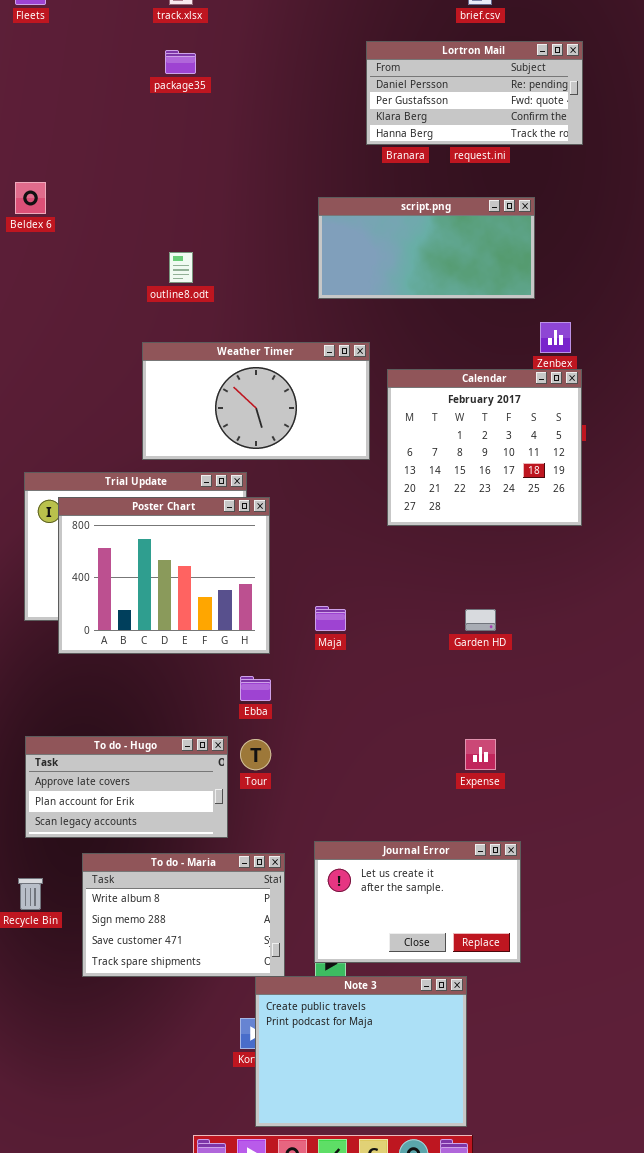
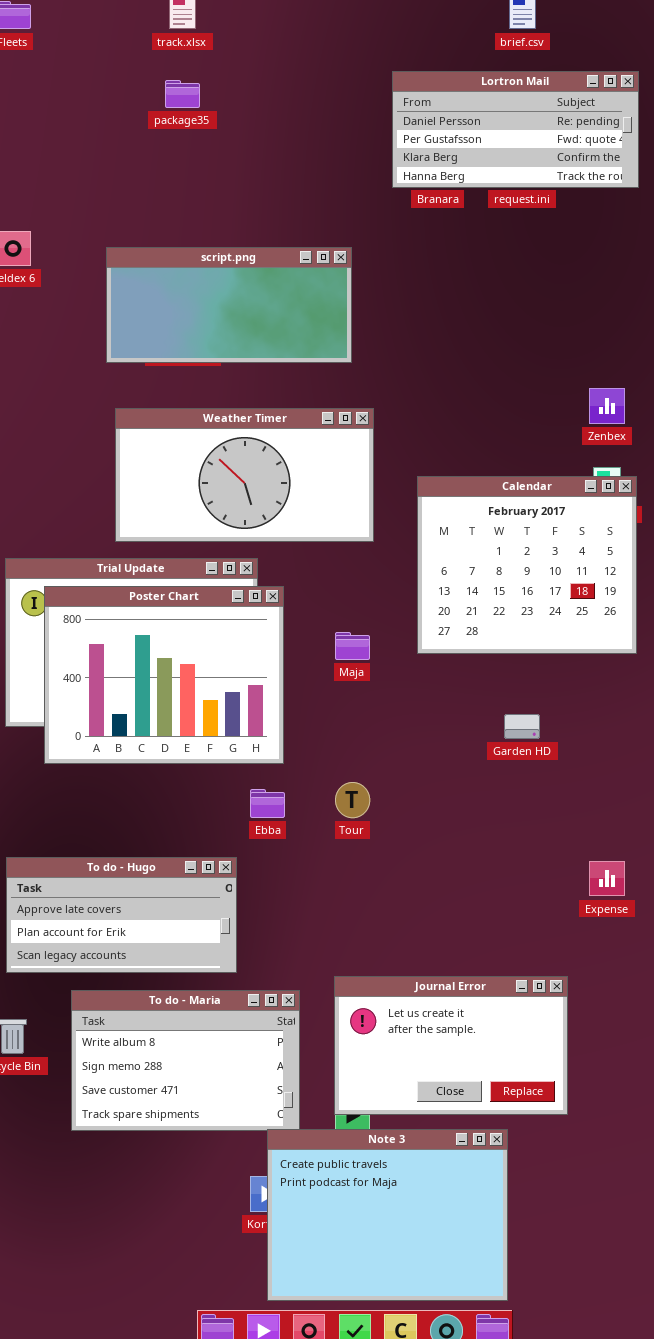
script.png: [318,197,535,299] -> [106,247,352,363], moved
Weather Timer: [142,342,370,460] -> [115,408,374,542], moved
Calendar: [387,369,582,526] -> [417,476,637,654], moved
Maja: [315,606,346,631] -> [335,632,370,660], moved
Tour: [240,739,271,770] -> [335,782,370,818], moved
Expense: [465,739,496,770] -> [589,861,625,896], moved

